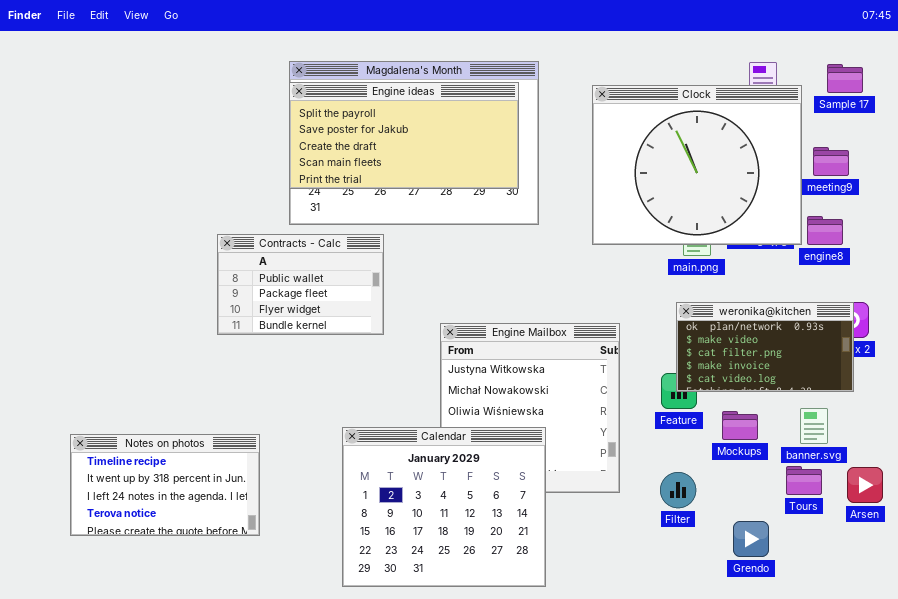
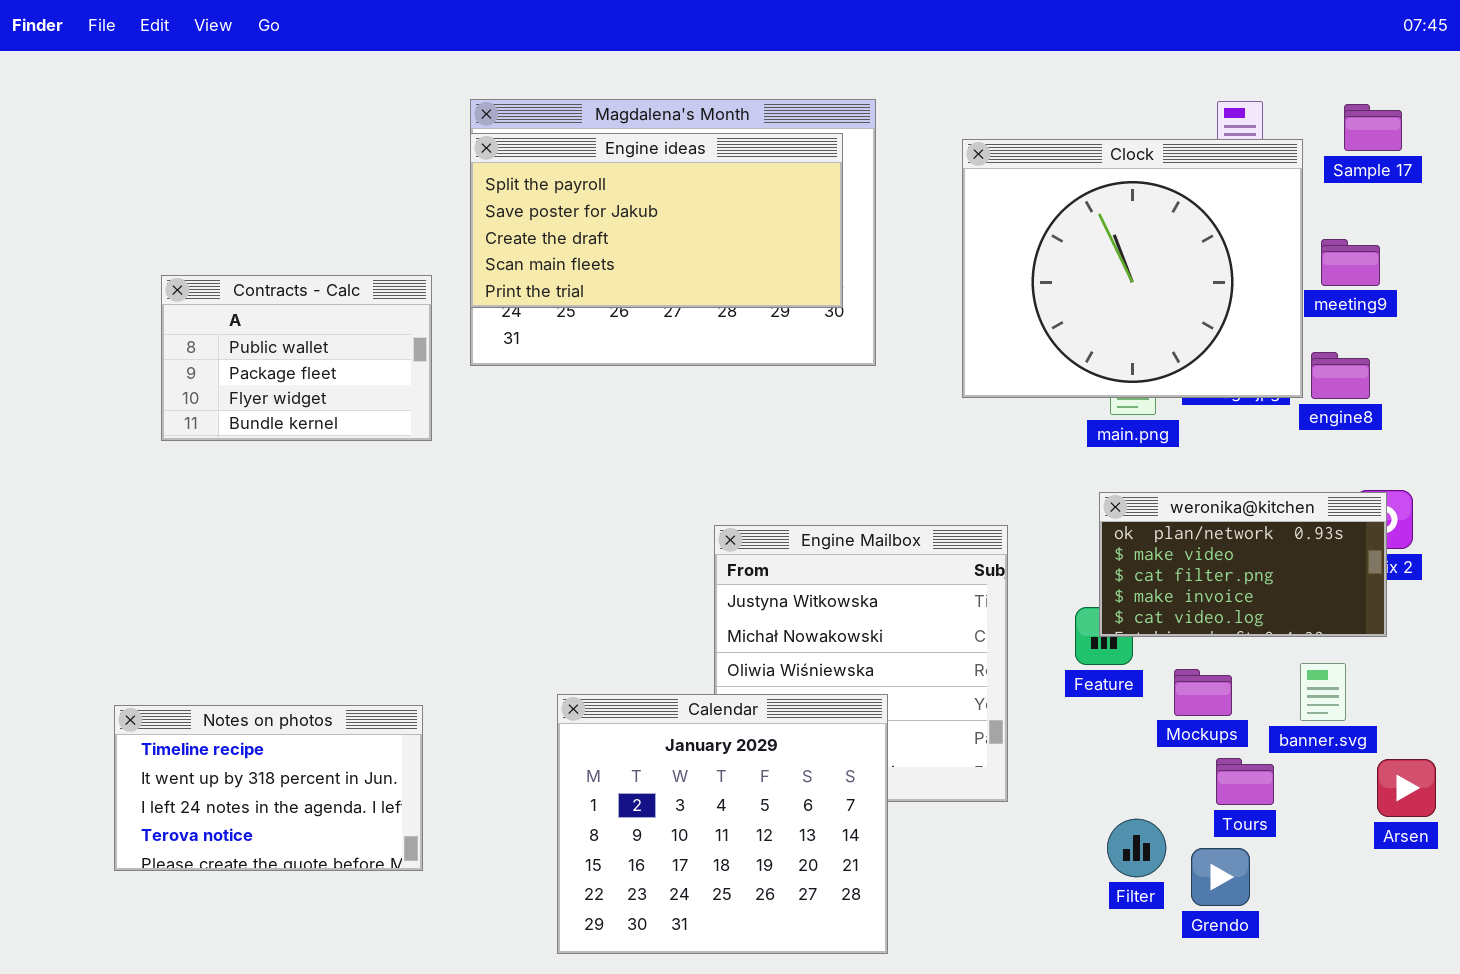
Contracts - Calc: [217,234,384,335] -> [161,275,432,441], moved
Tours: [786,466,822,495] -> [1216,758,1274,805], moved
Filter: [660,472,696,508] -> [1107,819,1166,877], moved

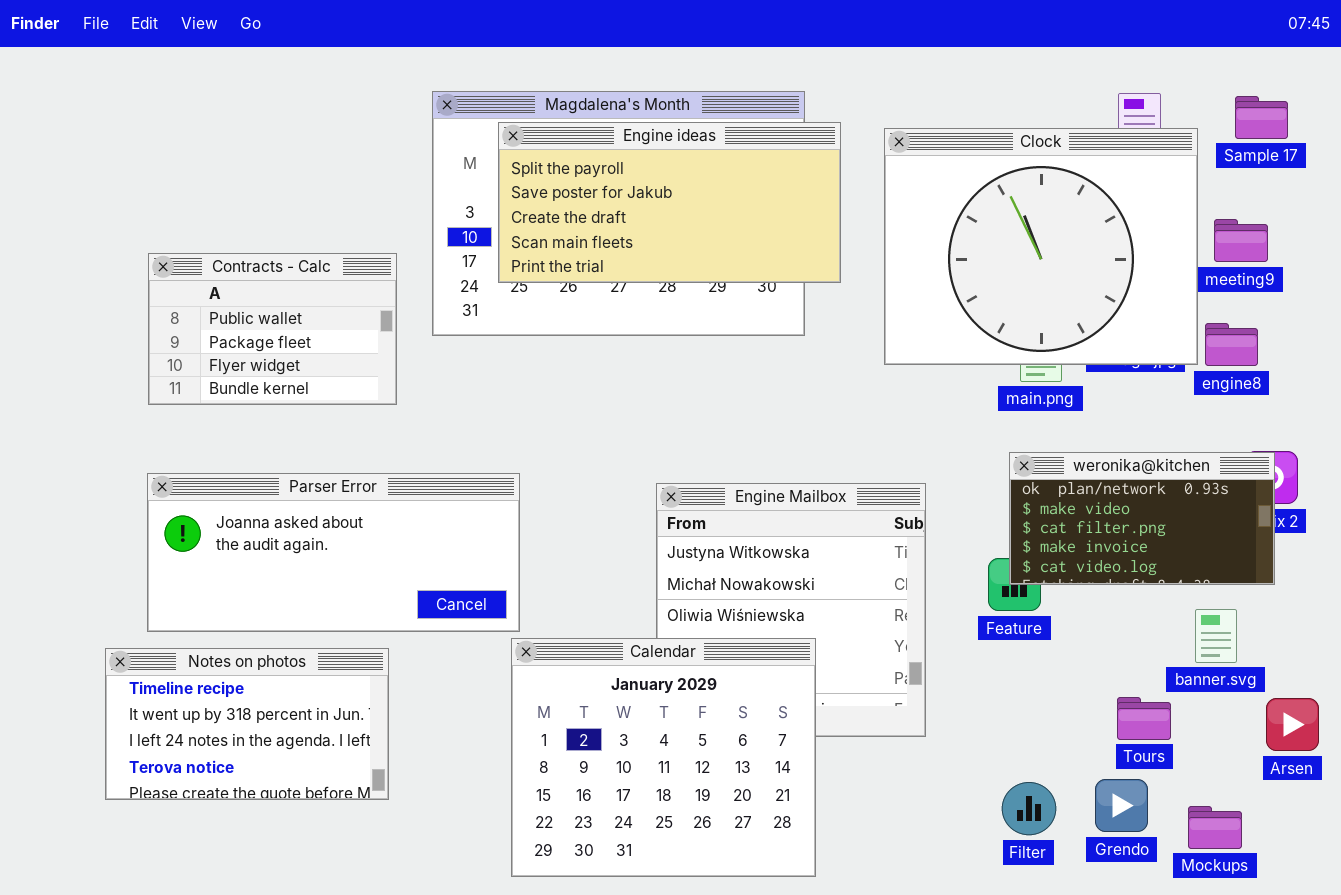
Engine ideas: [470,133,843,308] -> [498,122,841,283], moved
Parser Error: none -> [147,473,520,632], opened
Mockups: [1174,669,1232,716] -> [1188,806,1242,849], moved
Filter: [1107,819,1166,877] -> [1002,782,1056,835], moved

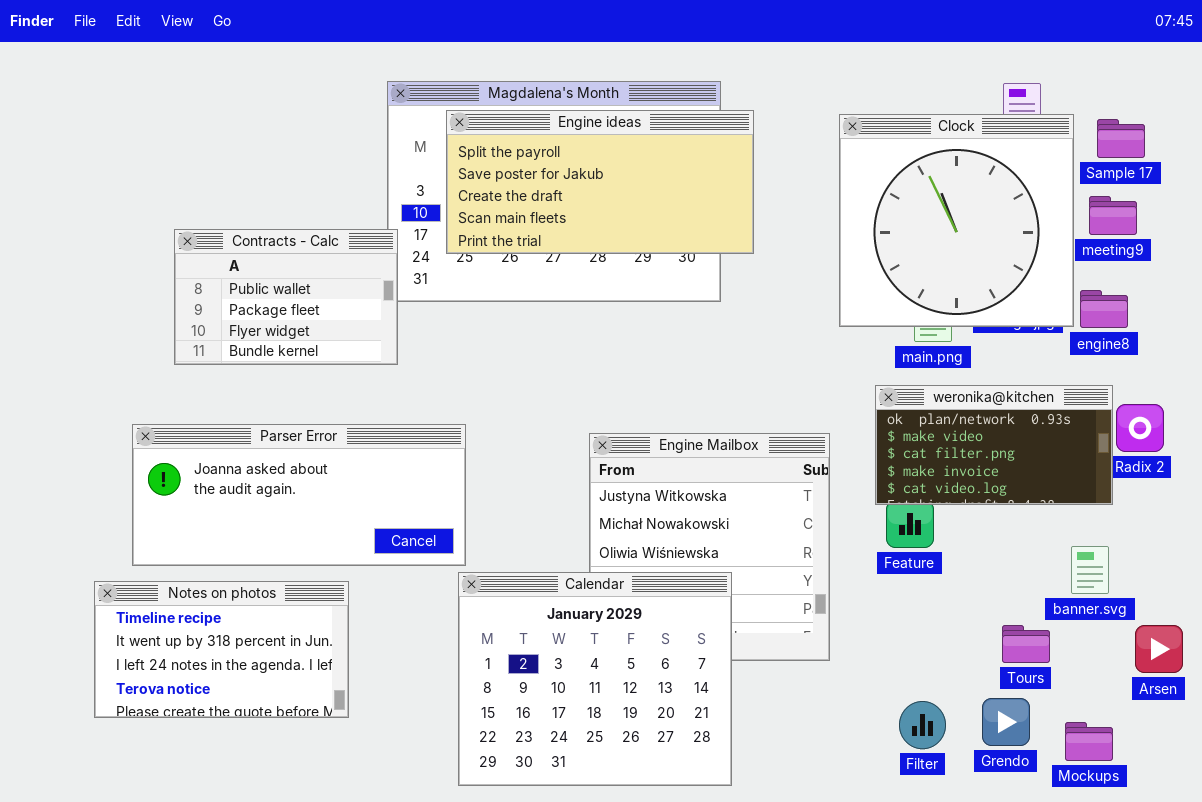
Sample 17: [1235,96,1288,139] -> [1097,119,1145,158], moved
Clock: [884,128,1198,365] -> [839,114,1074,327], resized
Contracts - Calc: [148,253,397,405] -> [174,229,398,365], moved
weronika@kitchen: [1009,452,1275,585] -> [875,385,1113,505], moved

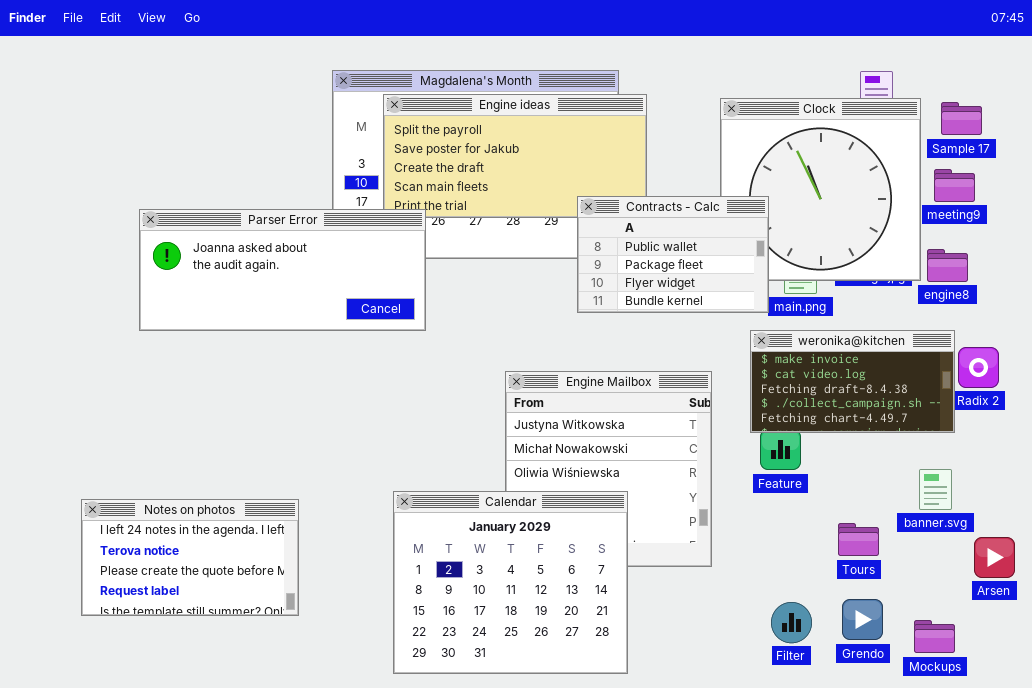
Contracts - Calc: [174,229,398,365] -> [577,196,769,313], moved
weronika@kitchen: [875,385,1113,505] -> [750,330,955,433], scrolled down 3 rows
Parser Error: [132,424,466,566] -> [139,209,426,331], moved
Notes on photos: [94,581,349,718] -> [81,499,299,616], scrolled down 2 rows
Tours: [1002,625,1050,663] -> [838,523,879,556], moved

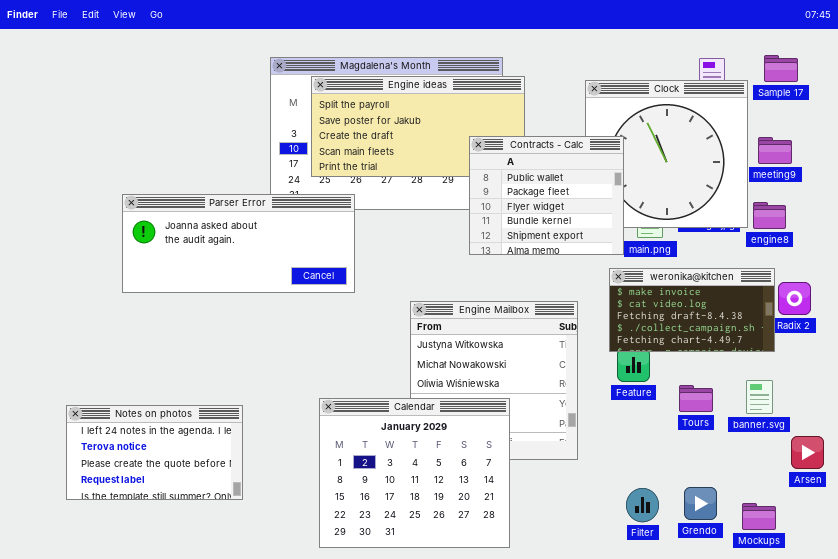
Sample 17: [941,102,982,135] -> [764,55,798,82], moved
Contracts - Calc: [577,196,769,313] -> [469,136,624,255], resized
Parser Error: [139,209,426,331] -> [122,194,355,293], moved
Tours: [838,523,879,556] -> [679,385,713,412], moved

